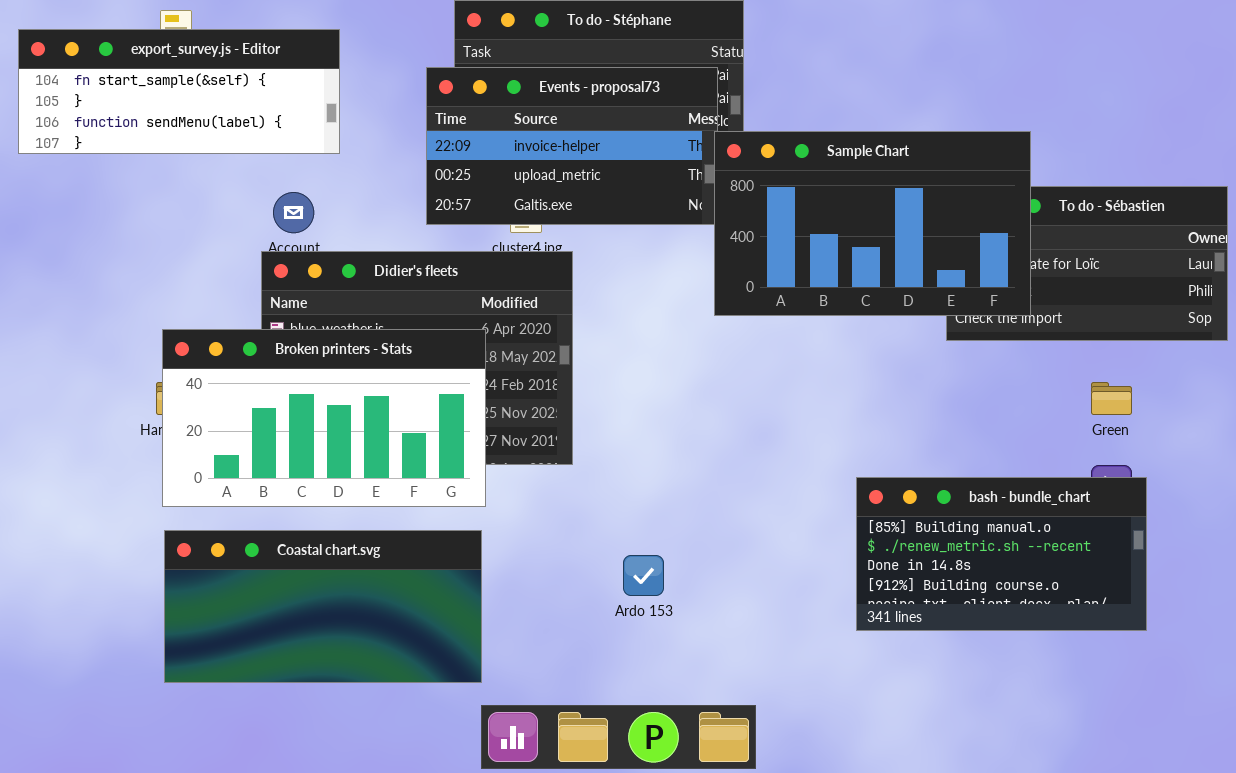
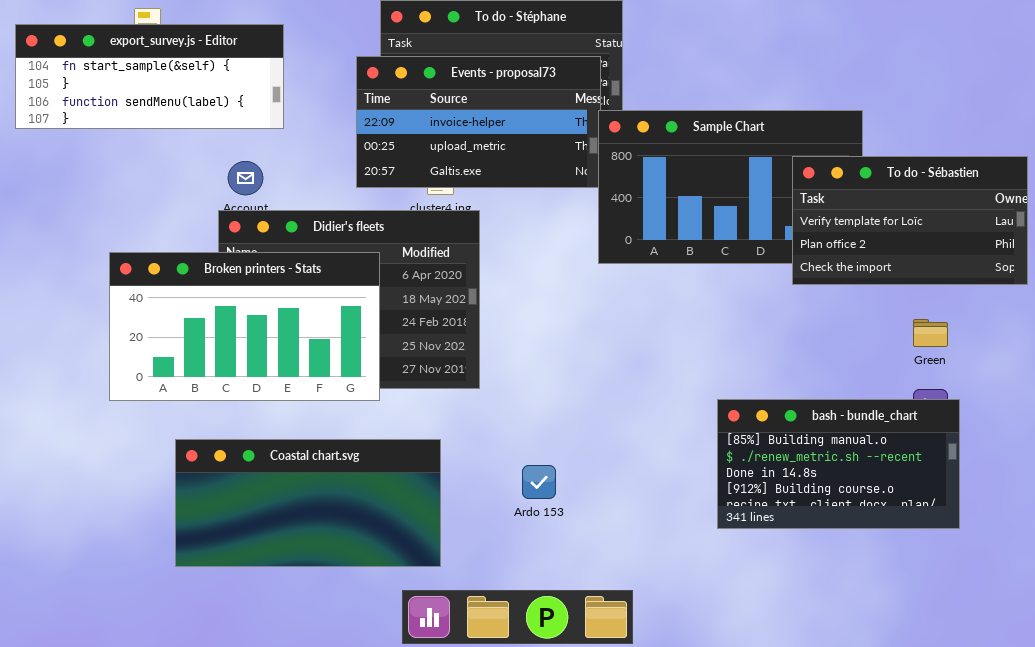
To do - Sébastien: [946,186,1228,341] -> [792,156,1028,285], raised
Broken printers - Stats: [162,329,486,507] -> [109,252,380,401], moved
Coastal chart.svg: [164,530,482,683] -> [175,439,441,567], moved

